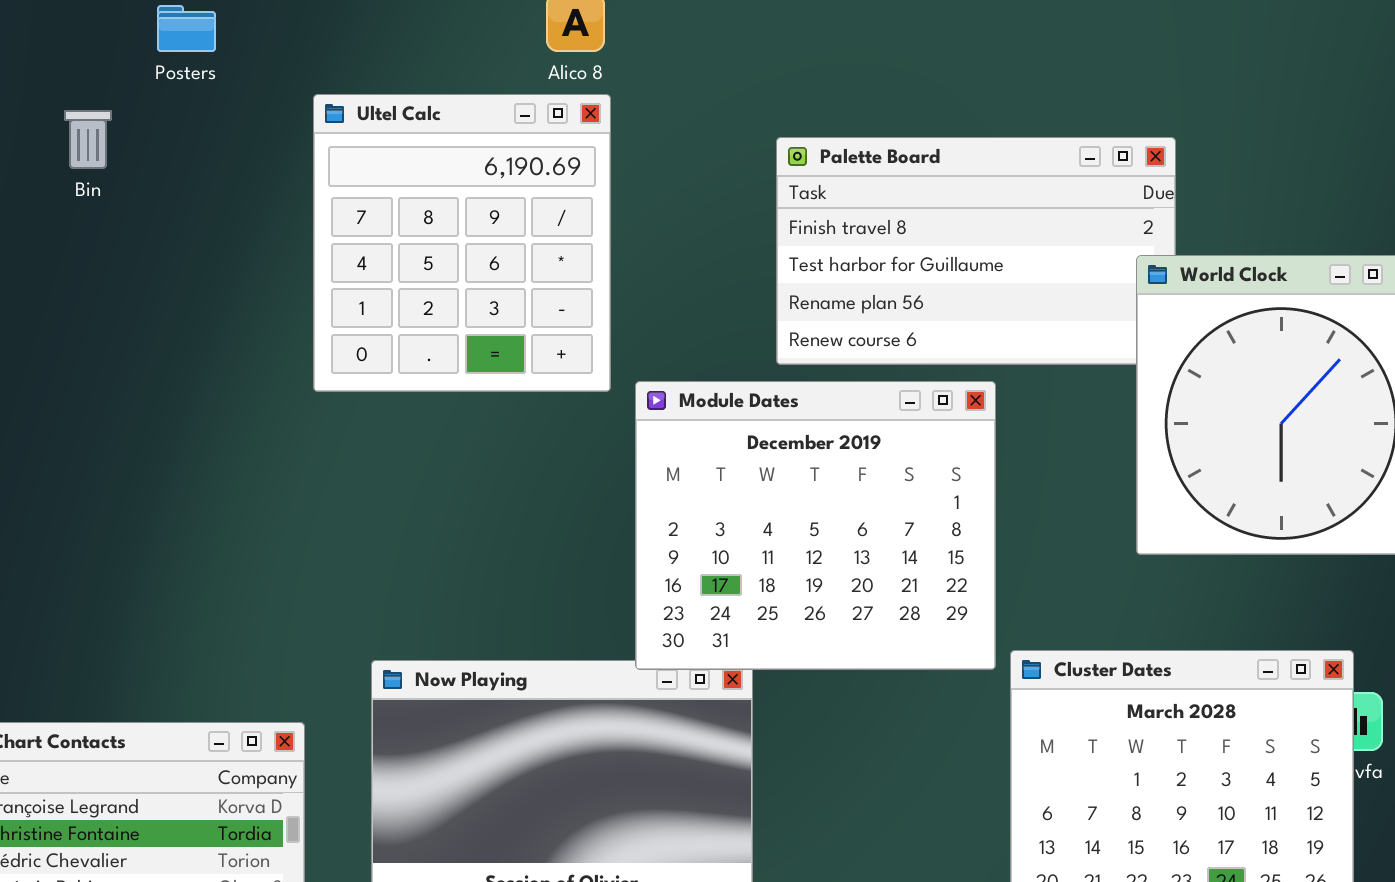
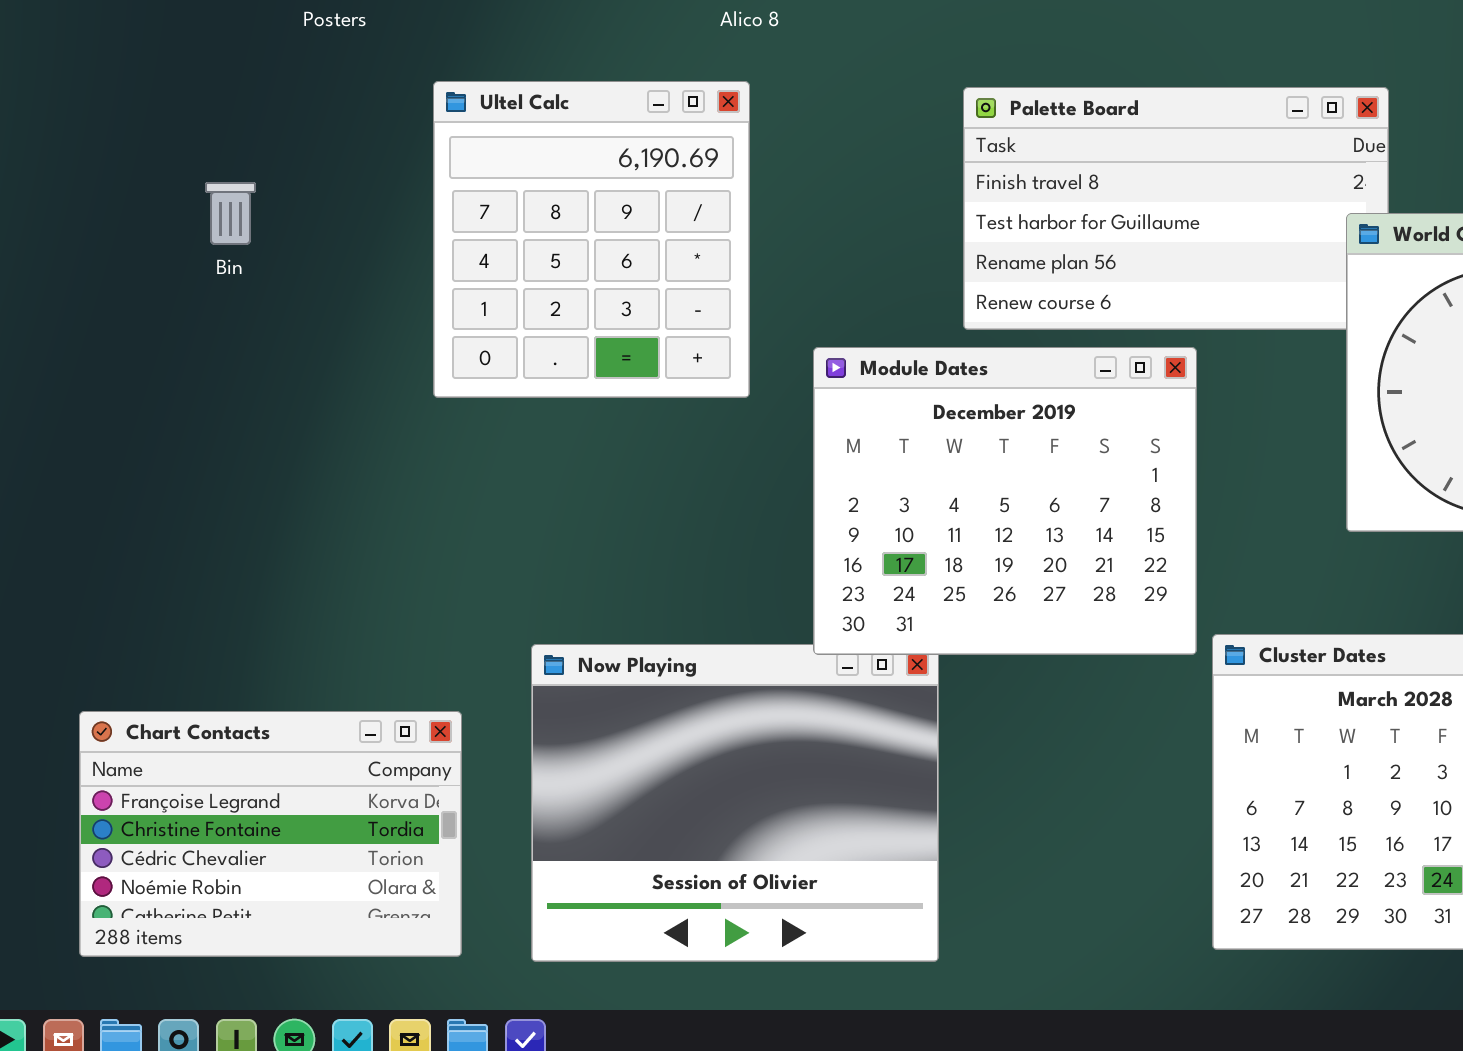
Ultel Calc: [313,94,611,392] -> [433,81,750,398], moved
Bin: [64,110,112,169] -> [205,182,256,245], moved

